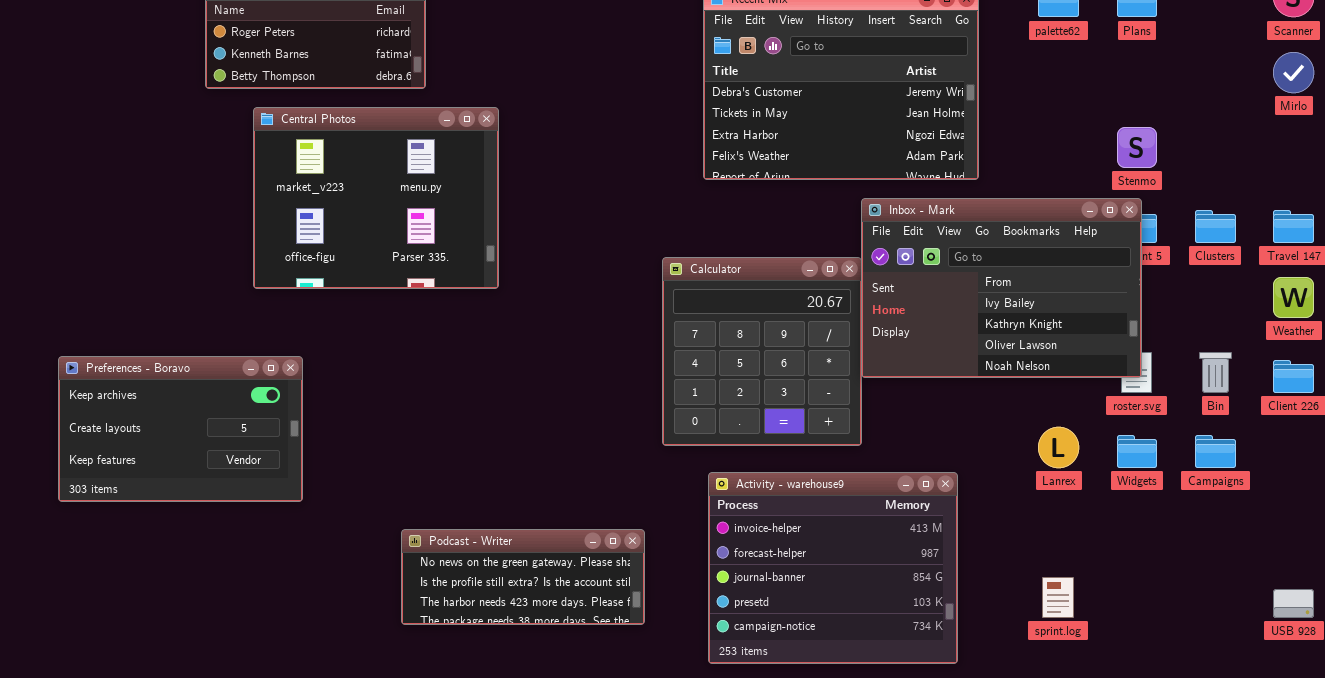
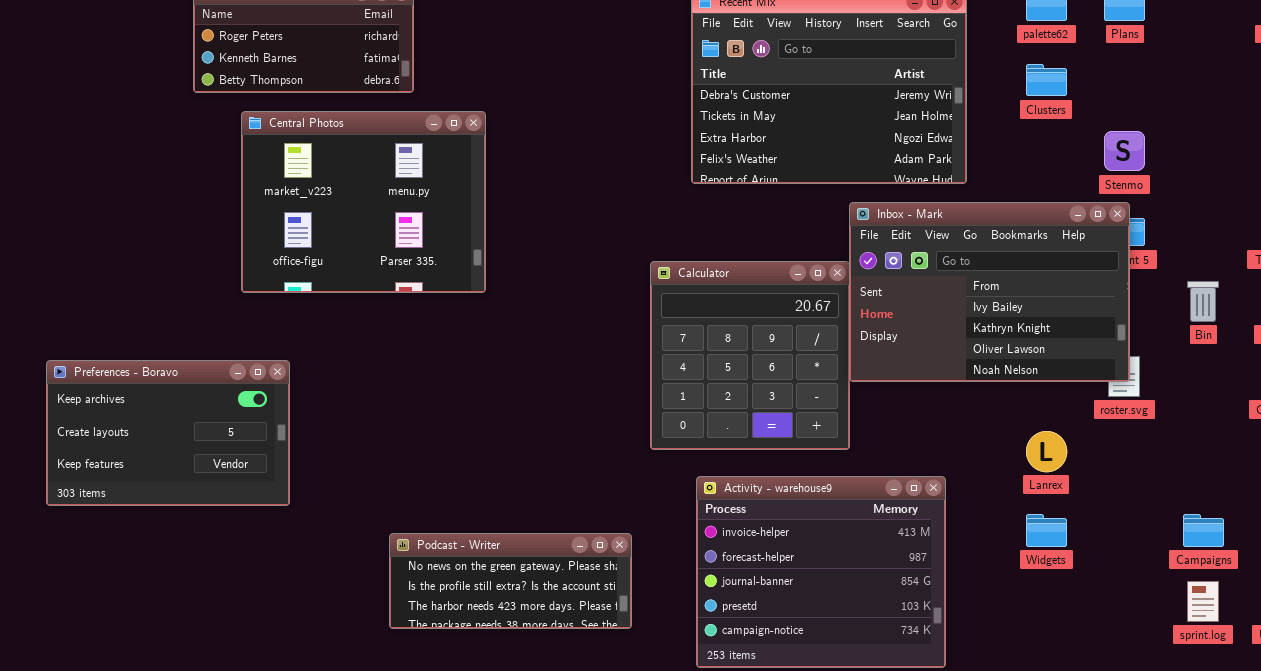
Clusters: [1195,210,1236,243] -> [1026,64,1067,96], moved
Bin: [1199,352,1232,393] -> [1187,281,1219,322], moved
Widgets: [1117,435,1157,468] -> [1026,514,1067,547], moved
Campaigns: [1195,435,1236,468] -> [1183,514,1224,547], moved
sprint.log: [1042,577,1074,618] -> [1187,581,1219,622], moved

